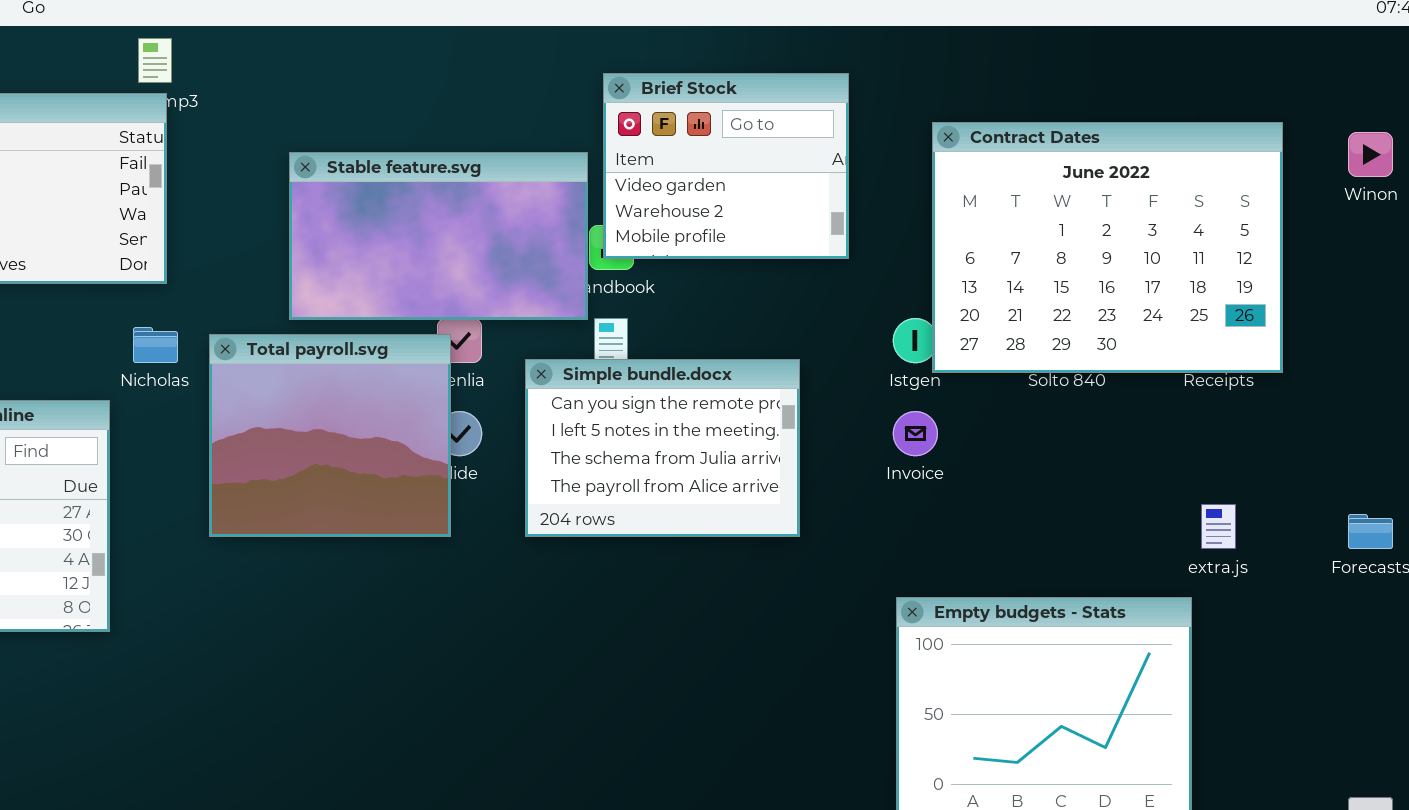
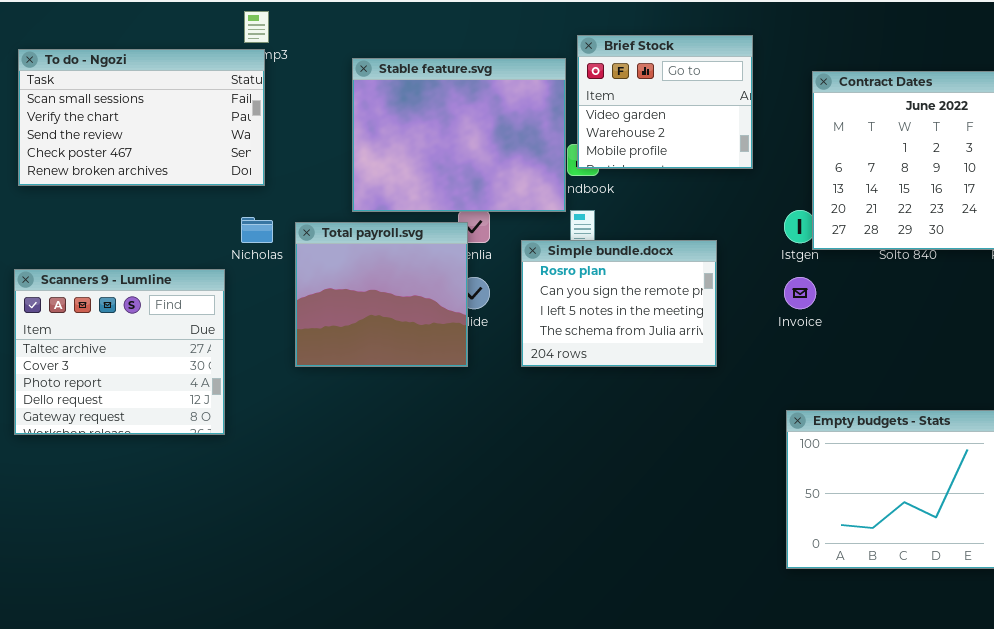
Stable feature.svg: [289,152,588,320] -> [352,58,566,212], resized
Simple bundle.docx: [525,359,800,537] -> [521,240,717,367], scrolled up 1 row

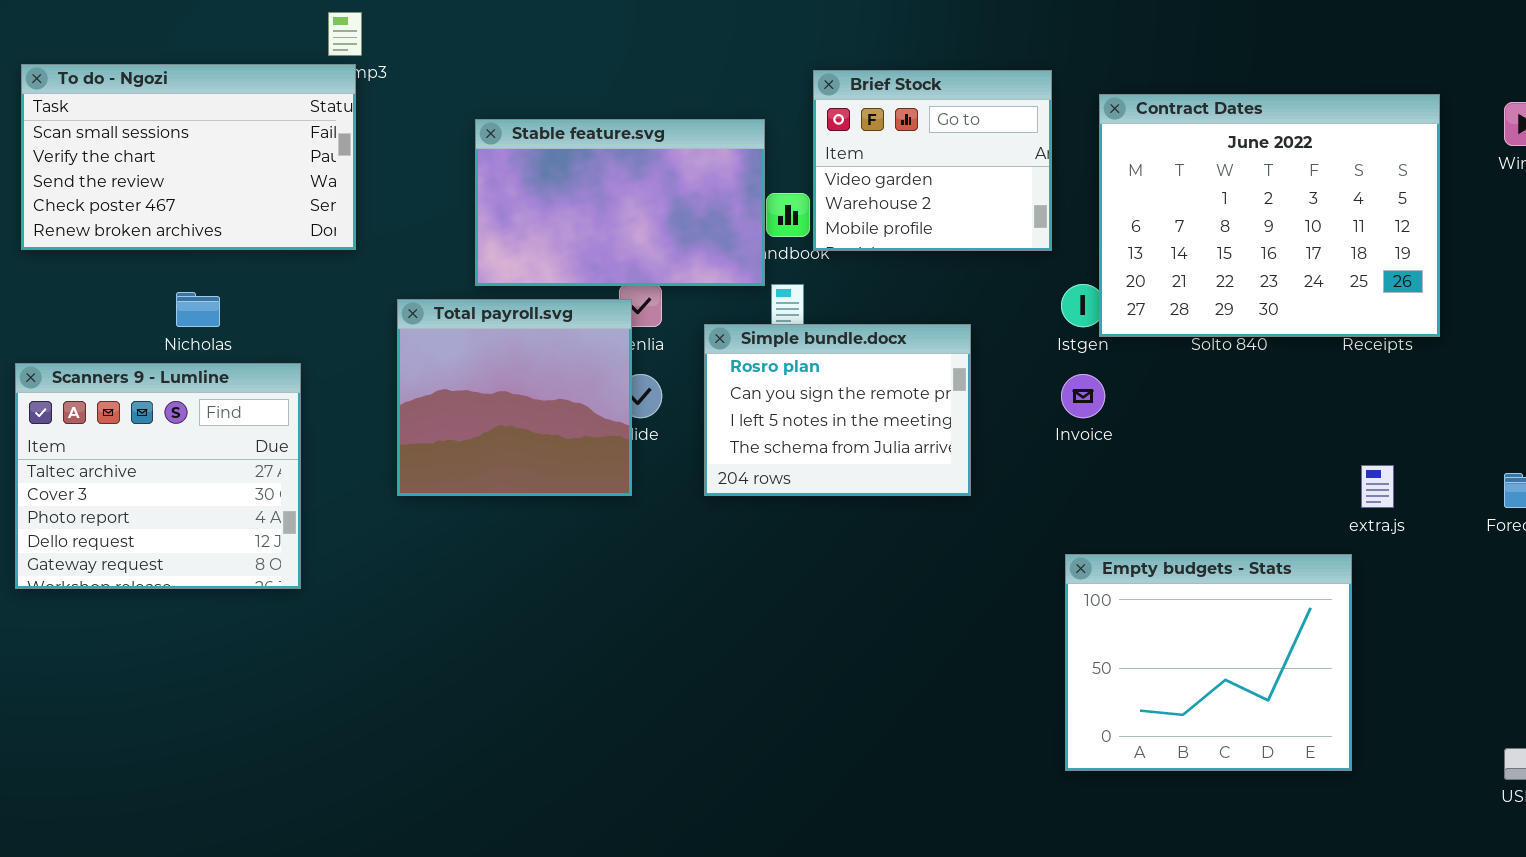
Brief Stock: [577,35,753,169] -> [813,70,1052,251], moved
Stable feature.svg: [352,58,566,212] -> [475,119,765,286], resized
Nicholas: [241,217,273,243] -> [176,292,220,327], moved

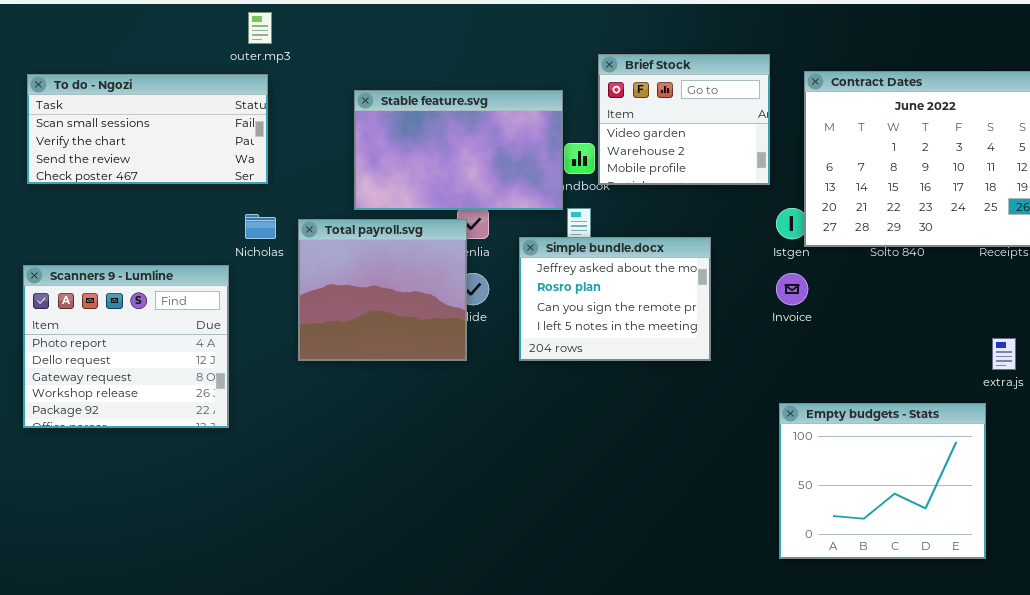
To do - Ngozi: [21,64,356,250] -> [27,74,268,184], resized
Nicholas: [176,292,220,327] -> [245,214,276,239], moved
Simple bundle.docx: [704,324,971,496] -> [519,237,711,361], scrolled up 1 row
Scanners 9 - Lumline: [15,363,301,589] -> [23,265,229,428], scrolled down 2 rows

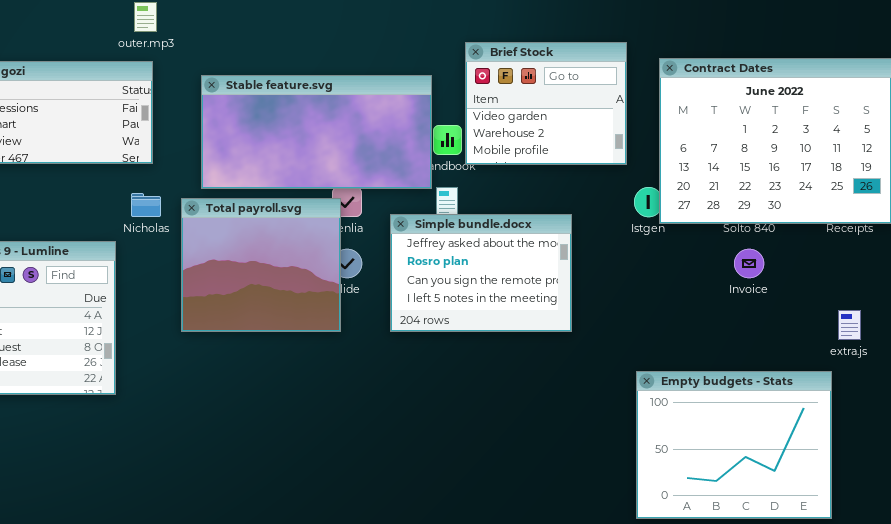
Stable feature.svg: [354,90,563,210] -> [201,75,432,189], resized
Invoice: [776,273,808,305] -> [734,249,764,278], moved

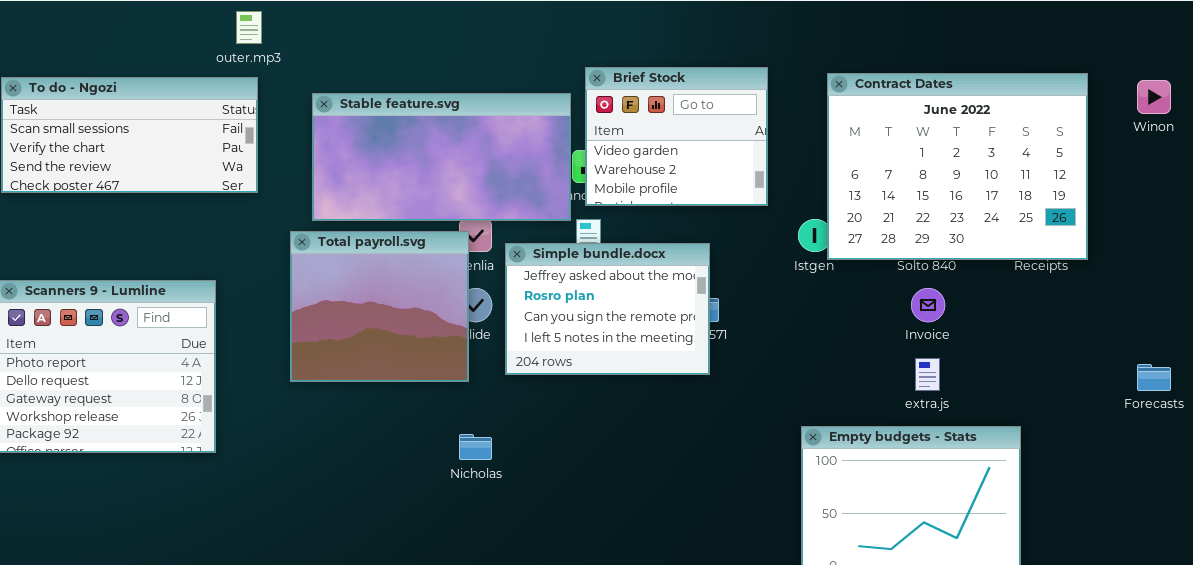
Brief Stock: [465,42,627,165] -> [585,67,768,206], moved
Nicholas: [131,193,161,217] -> [459,434,492,460], moved
Simple bundle.docx: [390,214,572,332] -> [505,243,710,375], moved
extra.js: [838,310,861,340] -> [915,358,940,391], moved

